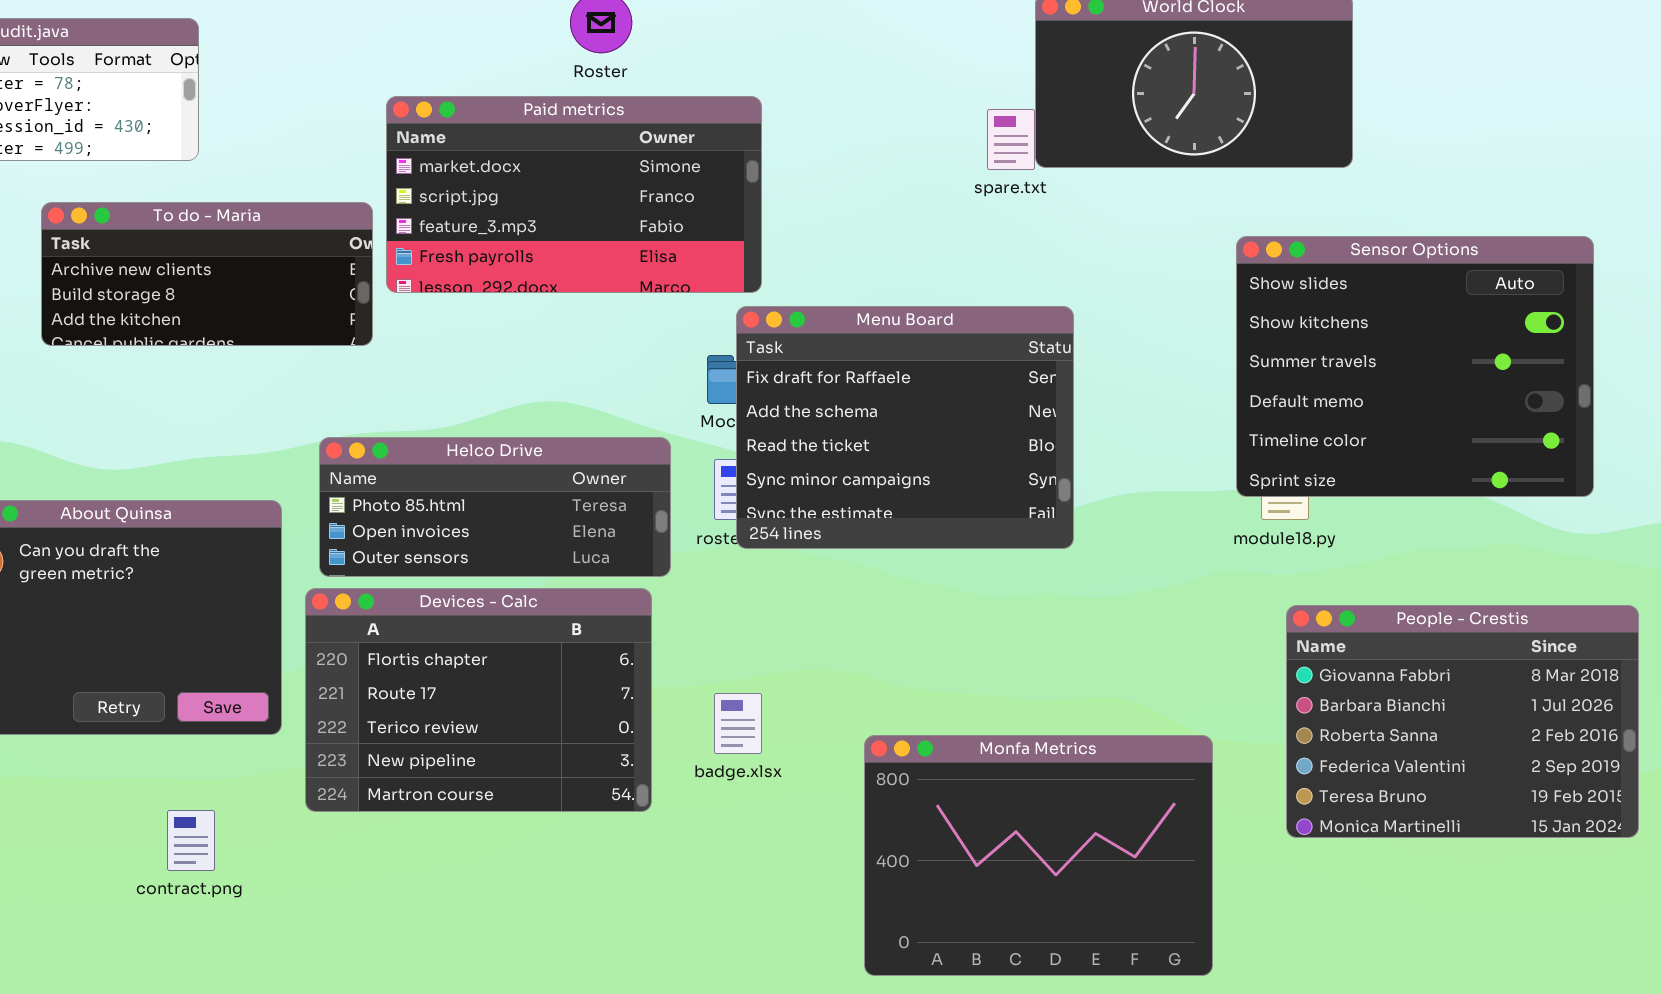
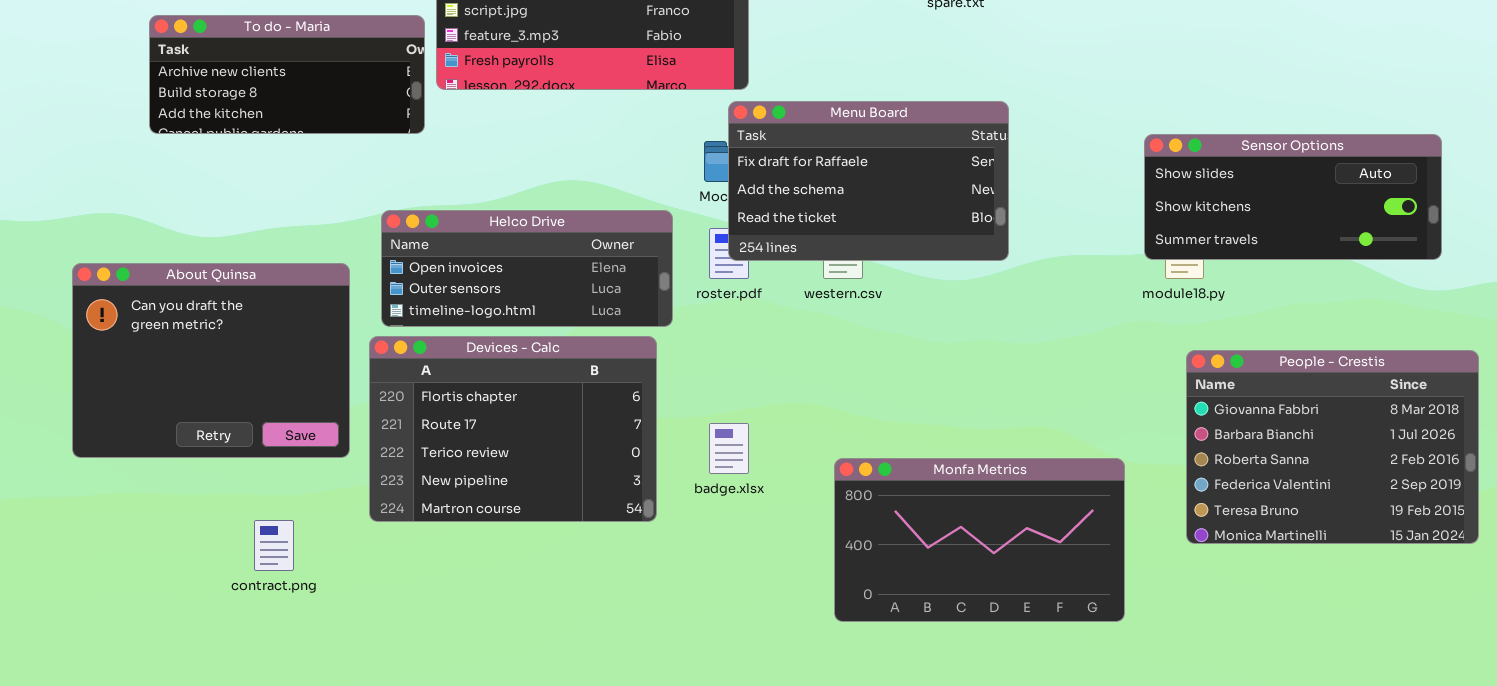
Sensor Options: [1236,236,1594,497] -> [1144,134,1442,260], resized
Menu Board: [736,306,1074,549] -> [728,101,1009,261], resized
Helco Drive: [319,437,671,577] -> [381,210,673,327], scrolled down 1 row
Monfa Metrics: [864,735,1213,976] -> [834,458,1125,622], resized

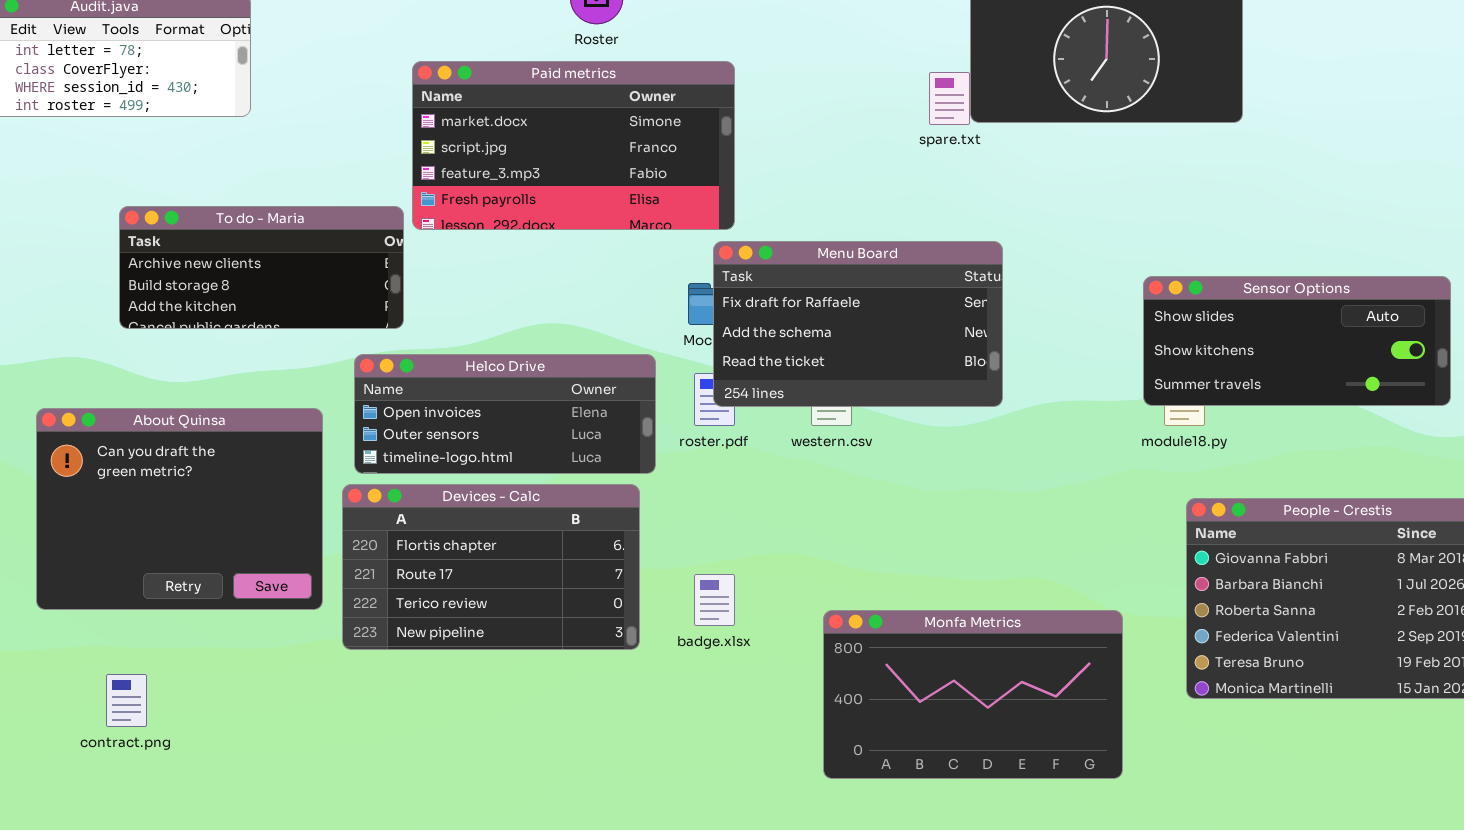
To do - Maria: [149,15,425,134] -> [119,206,404,329], moved
Devices - Calc: [369,336,657,522] -> [342,484,640,650], resized
contract.png: [254,520,294,571] -> [106,674,147,727], moved

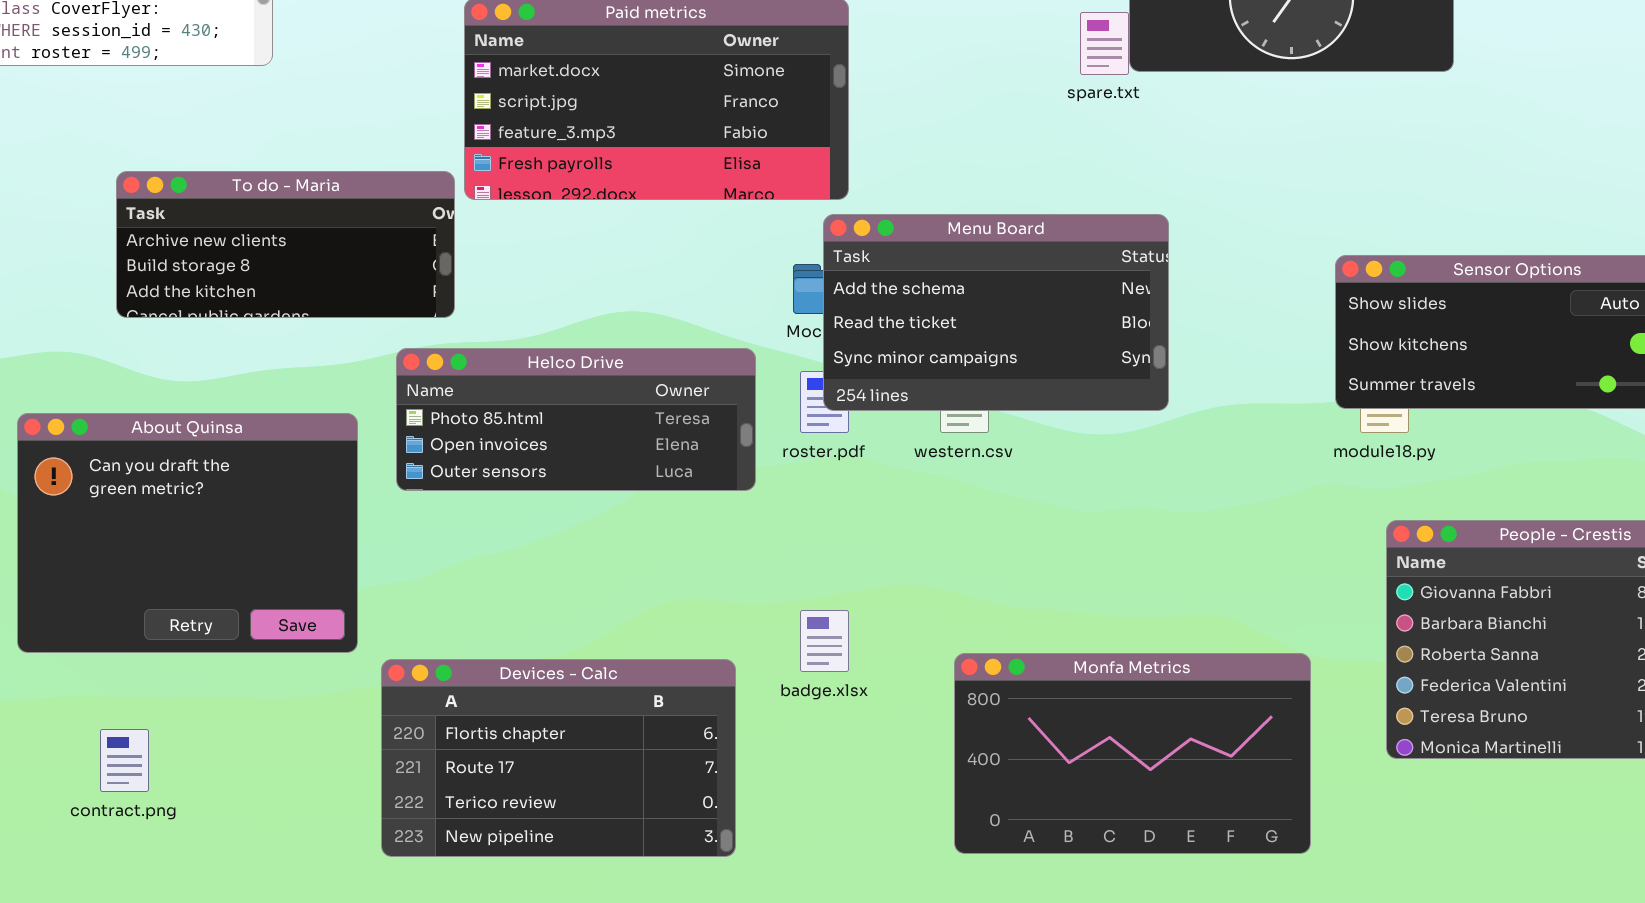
Menu Board: [713,241,1003,407] -> [823,214,1169,411], scrolled down 1 row
Helco Drive: [354,354,656,474] -> [396,348,756,491], scrolled up 1 row
Devices - Calc: [342,484,640,650] -> [381,659,736,857], moved

